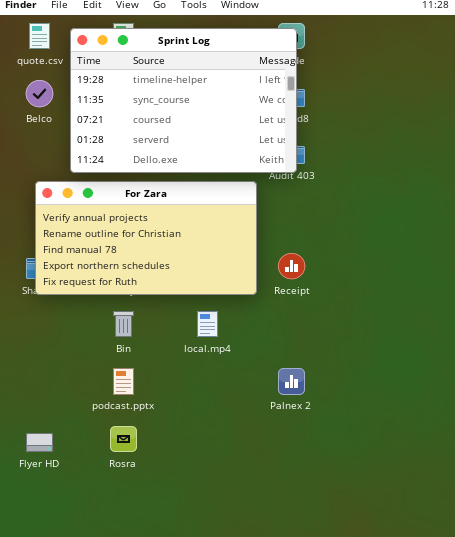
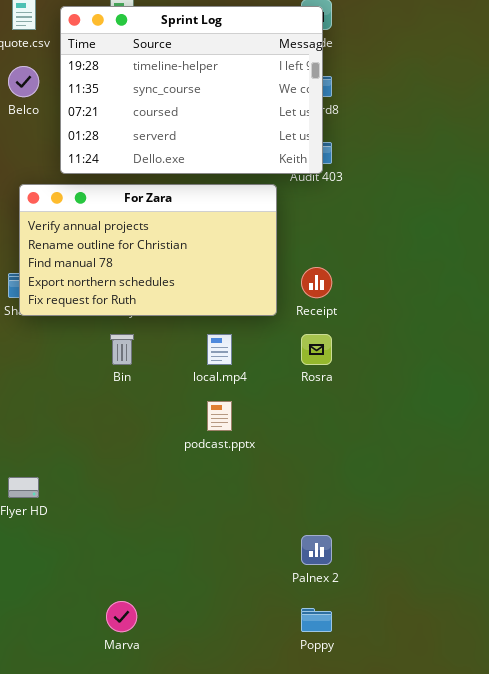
podcast.pptx: [113,368,134,395] -> [207,401,232,431], moved
Palnex 2: [278,368,305,395] -> [301,535,332,565], moved
Rosra: [110,426,137,452] -> [301,334,332,365], moved

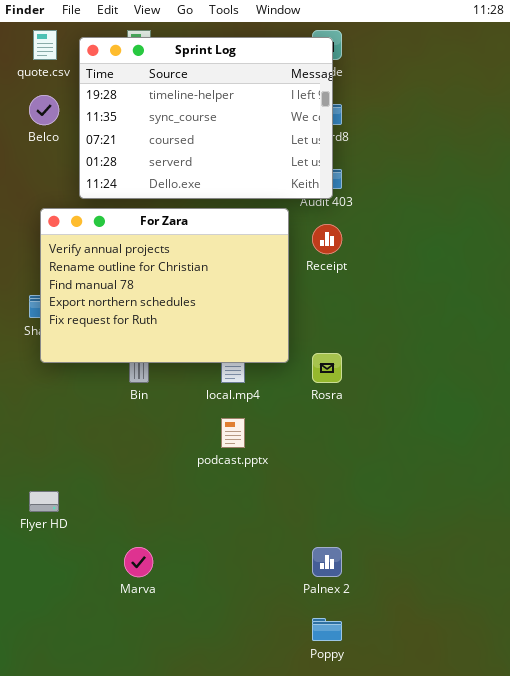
For Zara: [19,184,277,316] -> [40,208,289,363], resized
Receipt: [301,267,332,298] -> [312,224,342,254], moved
Marva: [106,601,137,632] -> [124,547,153,577], moved

